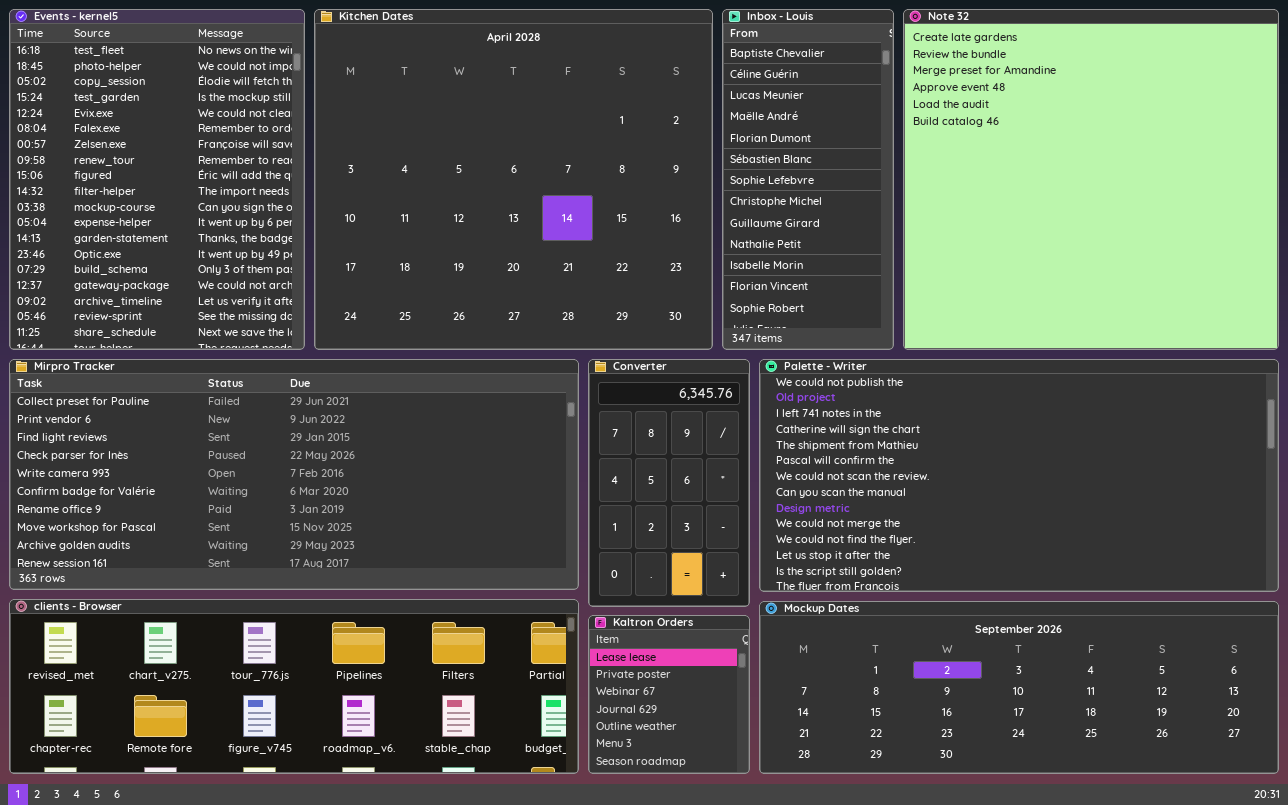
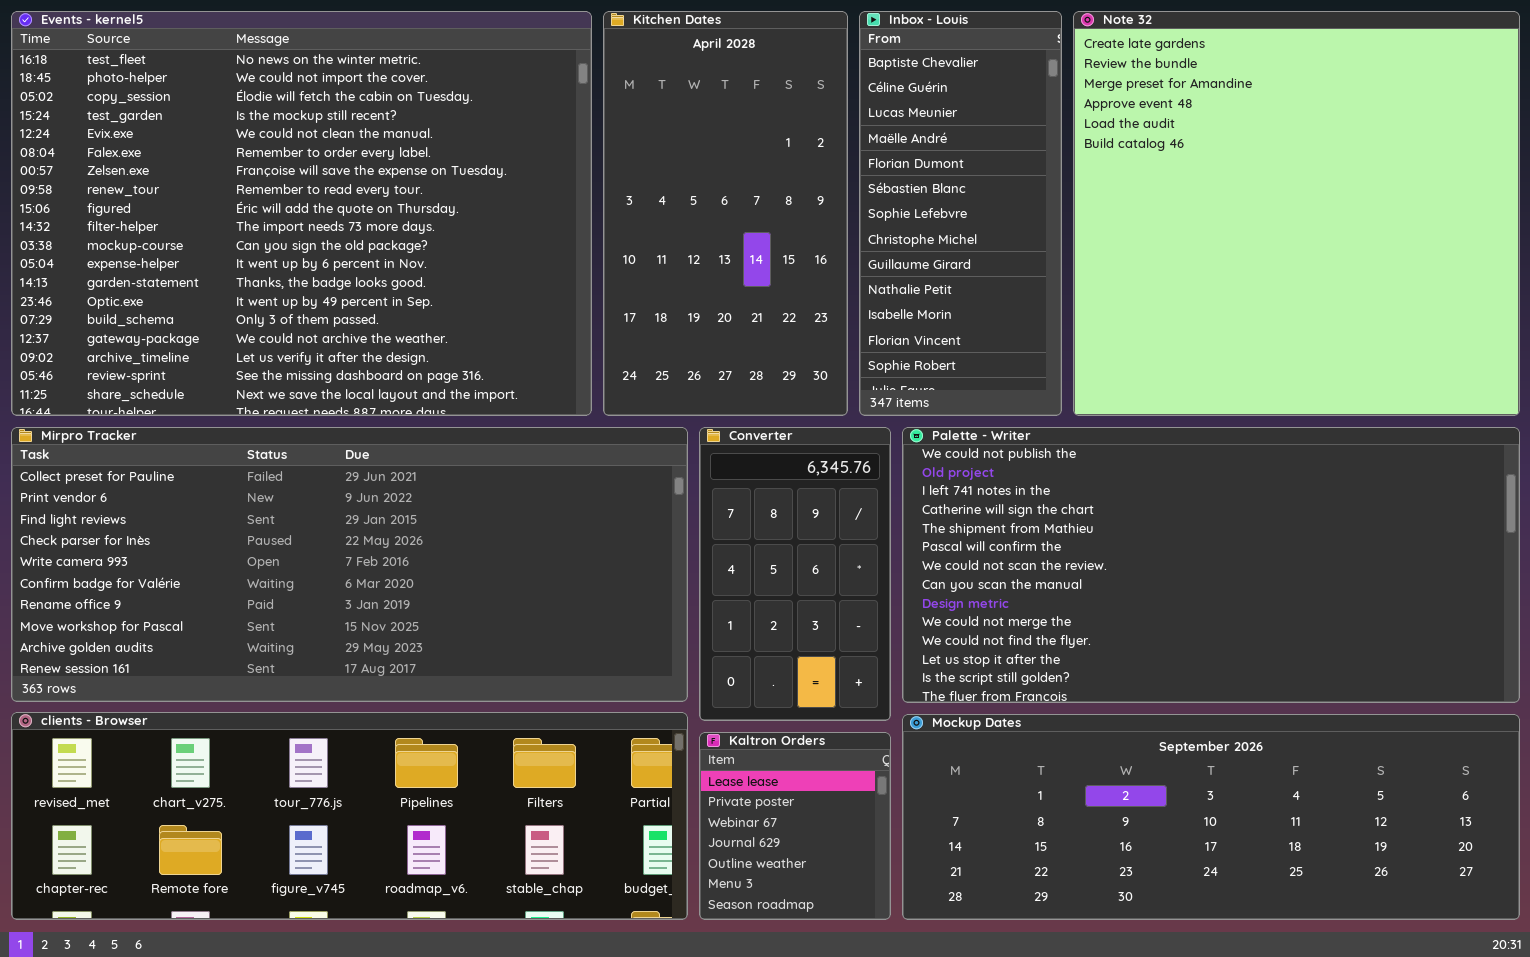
Events - kernel5: [9,9,305,350] -> [11,11,592,416], resized
Kitchen Dates: [314,9,713,350] -> [603,11,848,416], resized

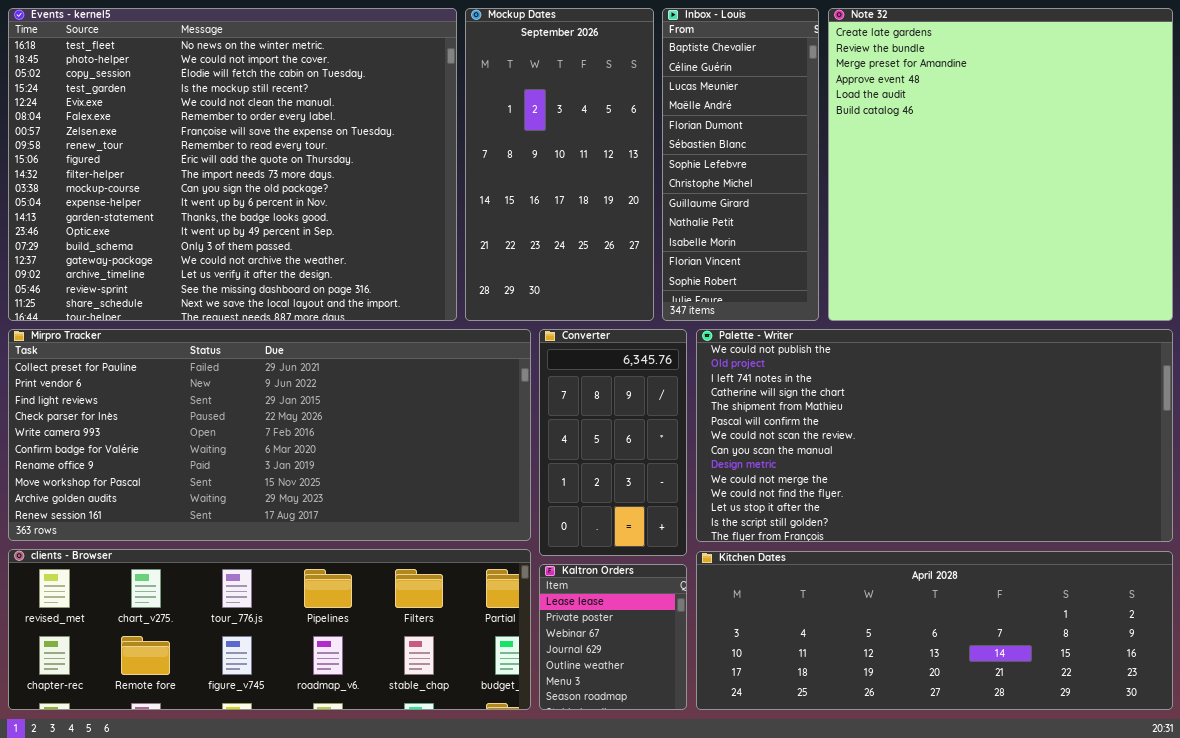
Kitchen Dates: [603,11,848,416] -> [696,551,1173,710], moved, resized
Mockup Dates: [902,714,1520,920] -> [465,8,654,321], moved, resized

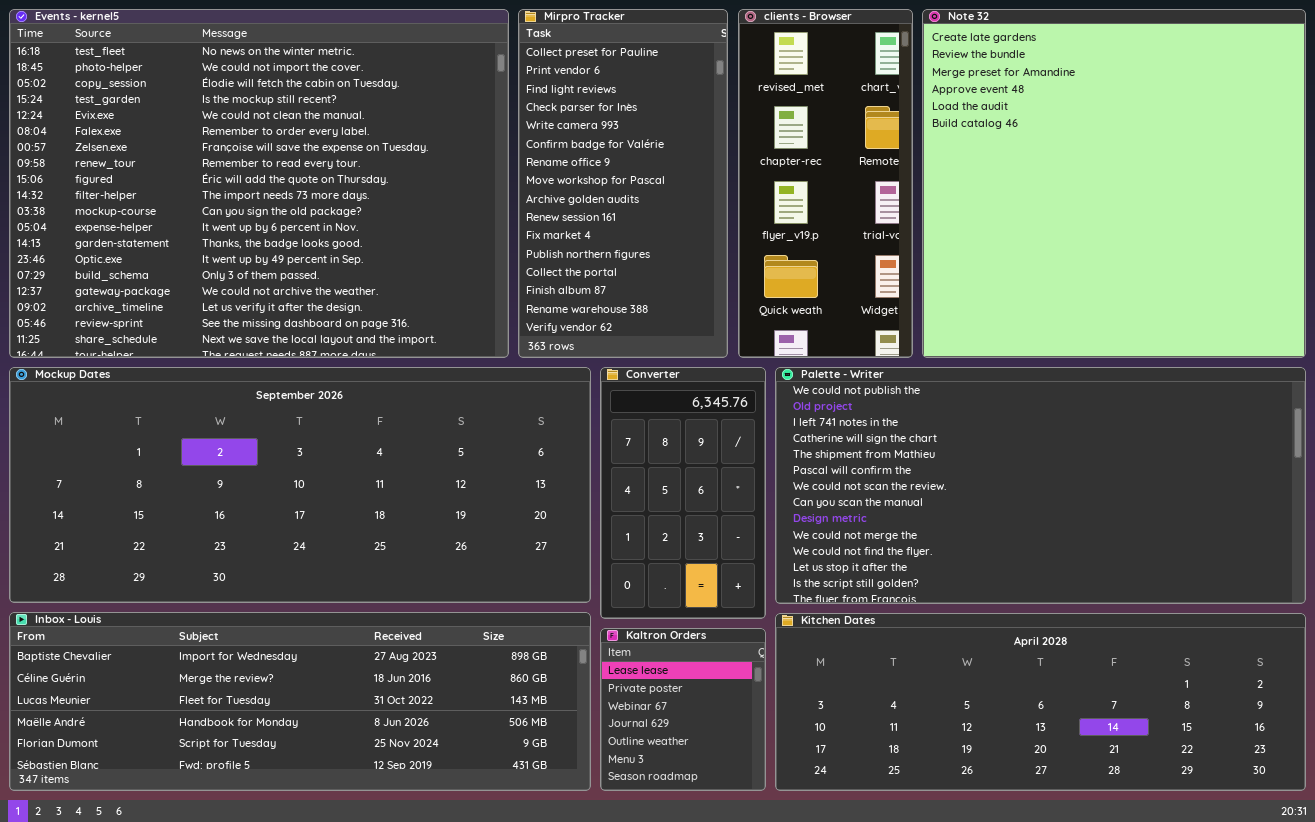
Mockup Dates: [465,8,654,321] -> [9,367,591,603], moved, resized
Inbox - Louis: [662,8,819,321] -> [9,612,591,791], moved, resized
Mirpro Tracker: [8,329,531,541] -> [518,9,728,358], moved, resized
clients - Browser: [8,549,531,710] -> [738,9,913,358], moved, resized

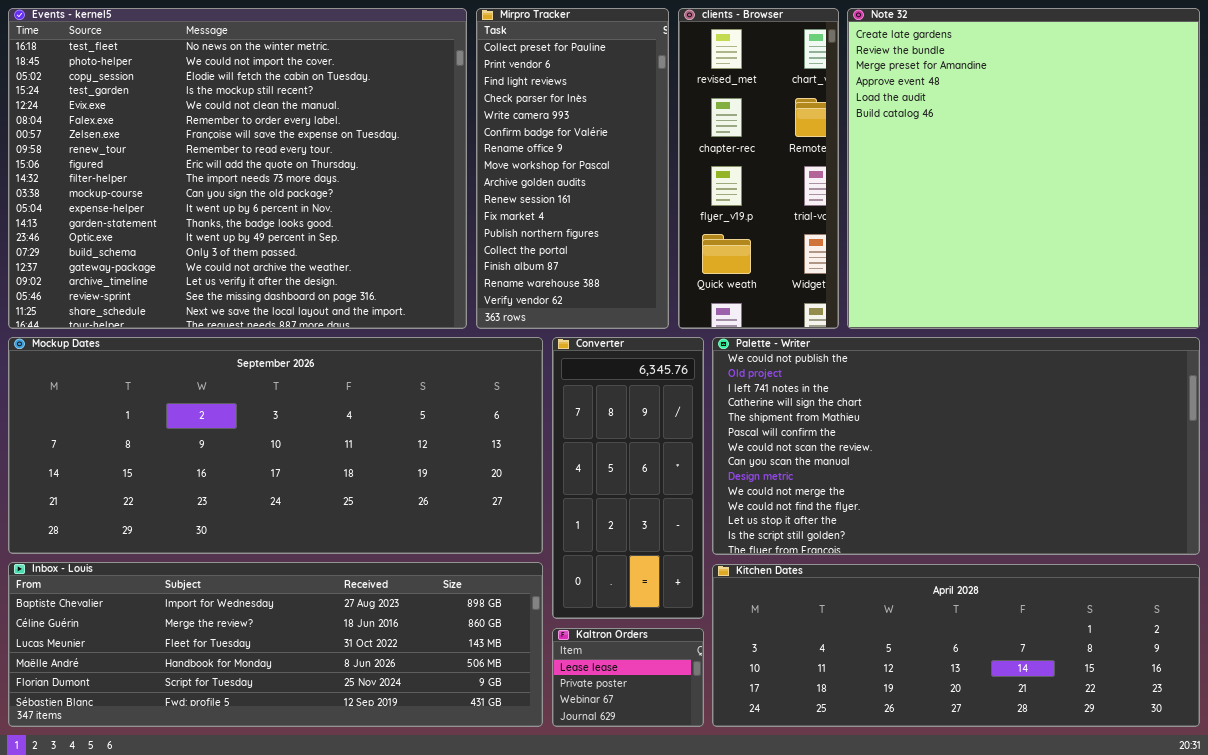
Converter: [600,367,766,619] -> [552,337,704,619], resized
Kaltron Orders: [600,628,766,791] -> [552,628,704,727], resized

